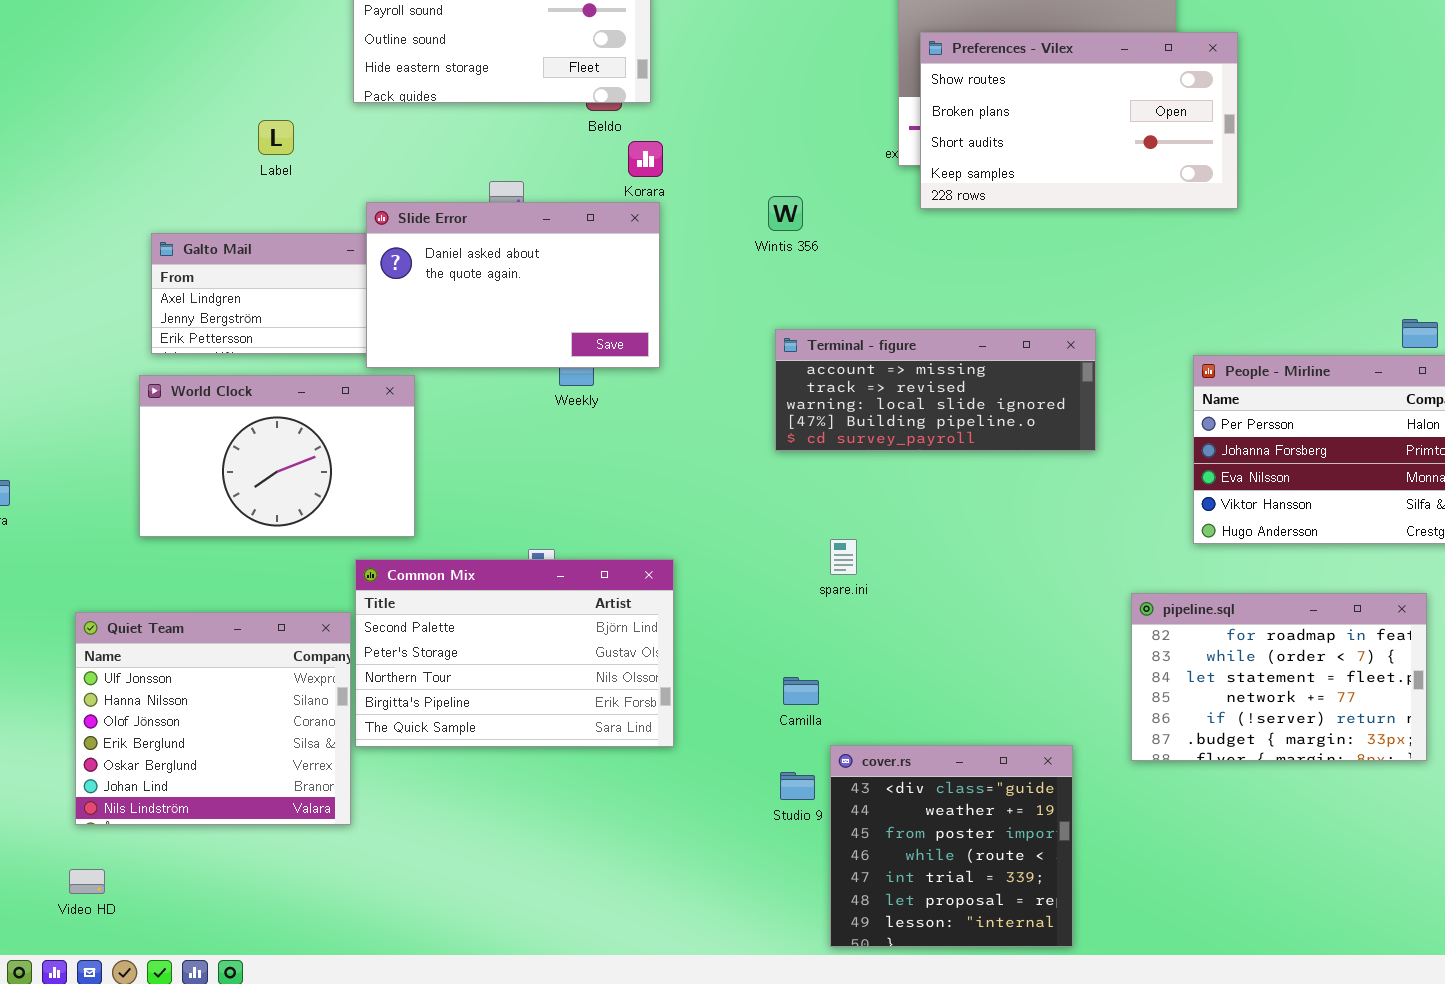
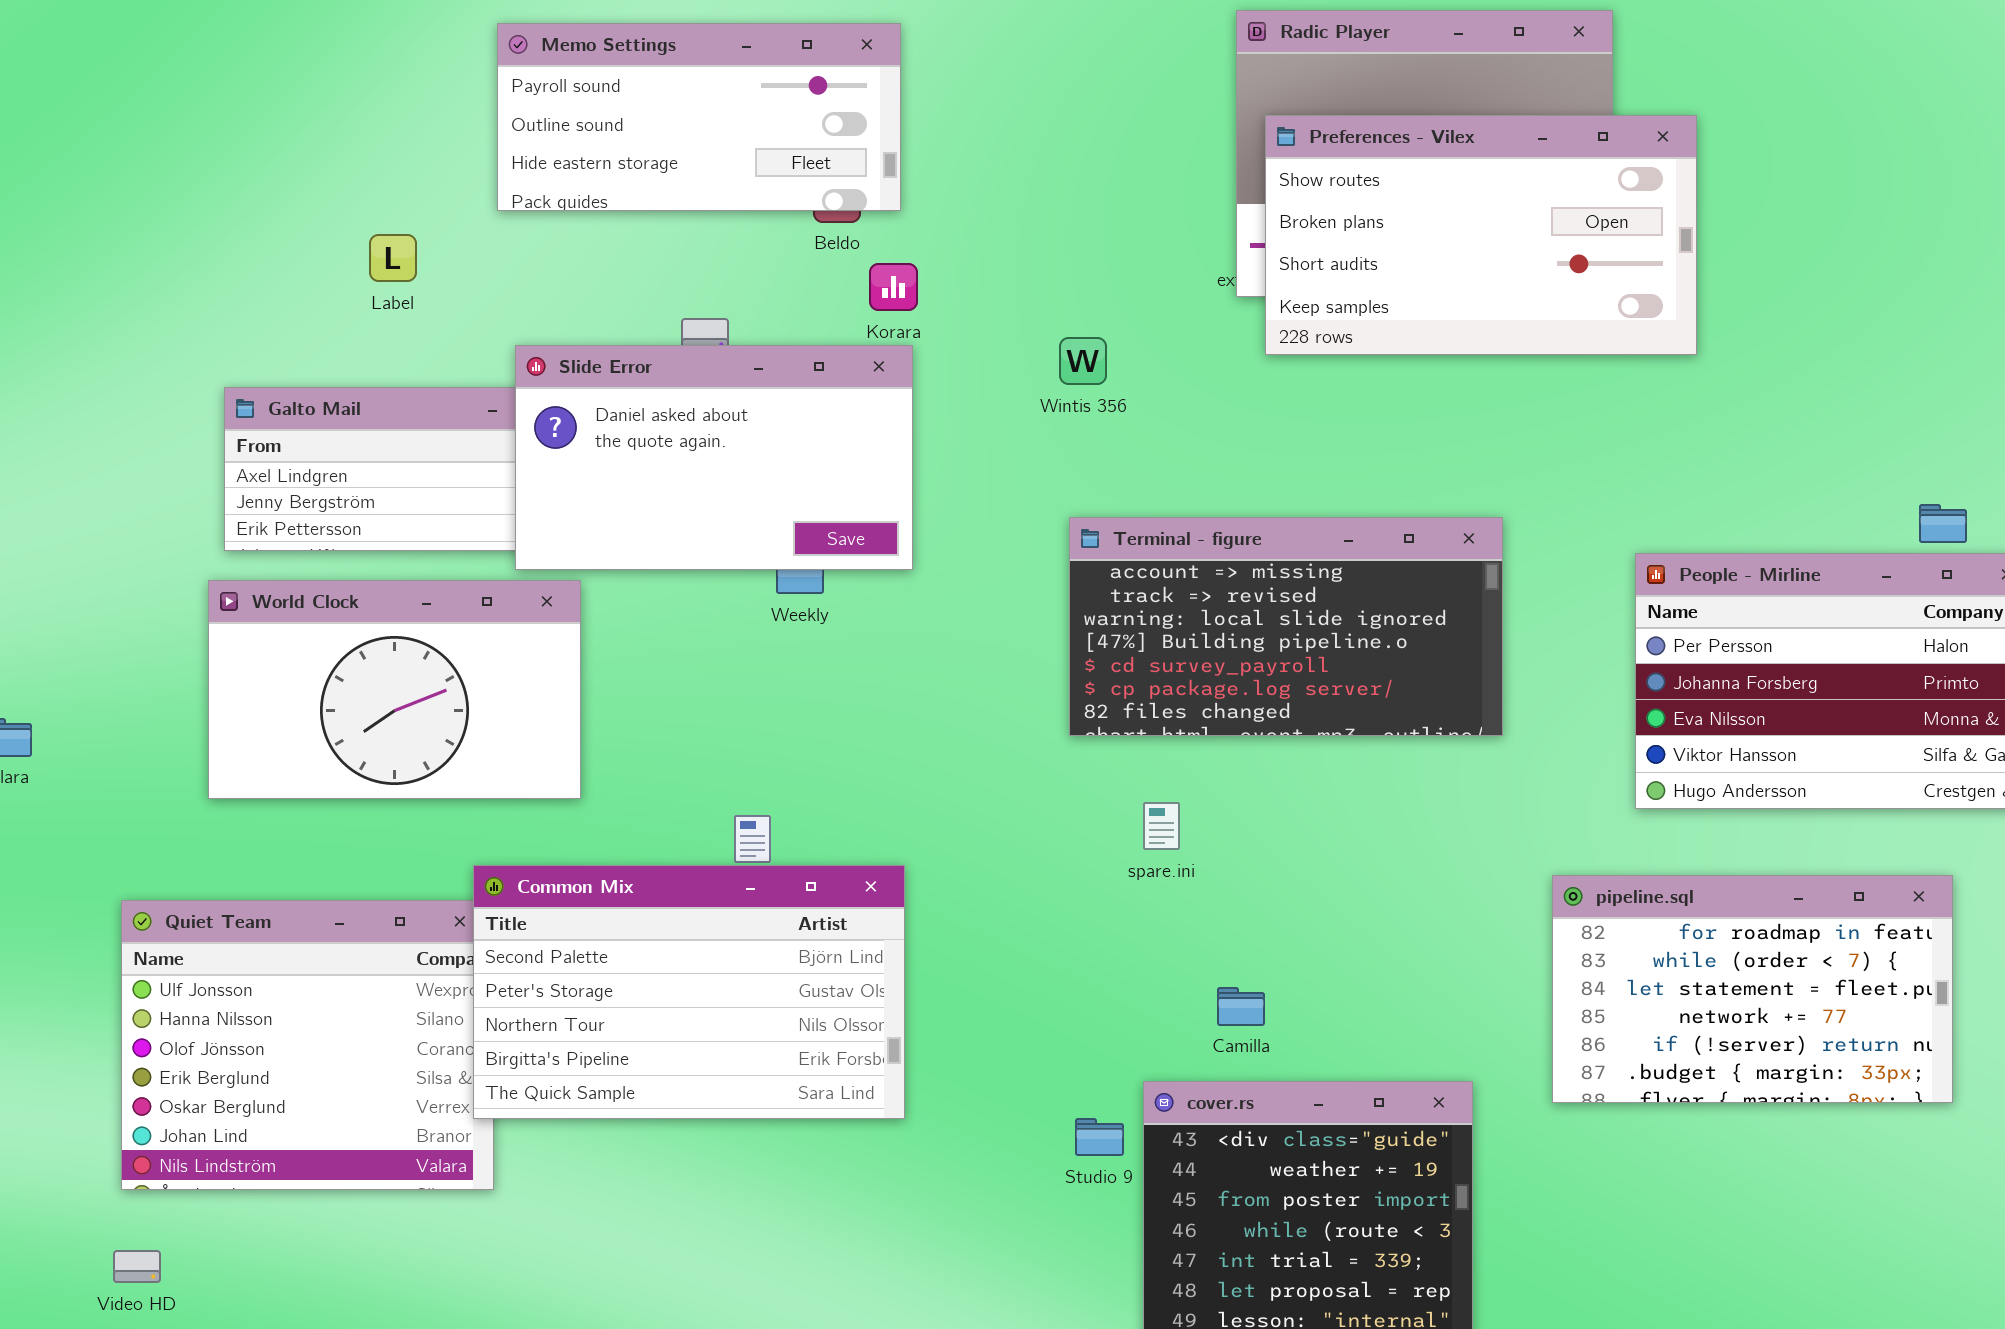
Terminal - figure: [775,329,1096,451] -> [1069,517,1503,736], resized
Common Mix: [355,559,674,747] -> [473,865,905,1119], moved
Camilla: [783,677,819,705] -> [1217,987,1265,1026], moved

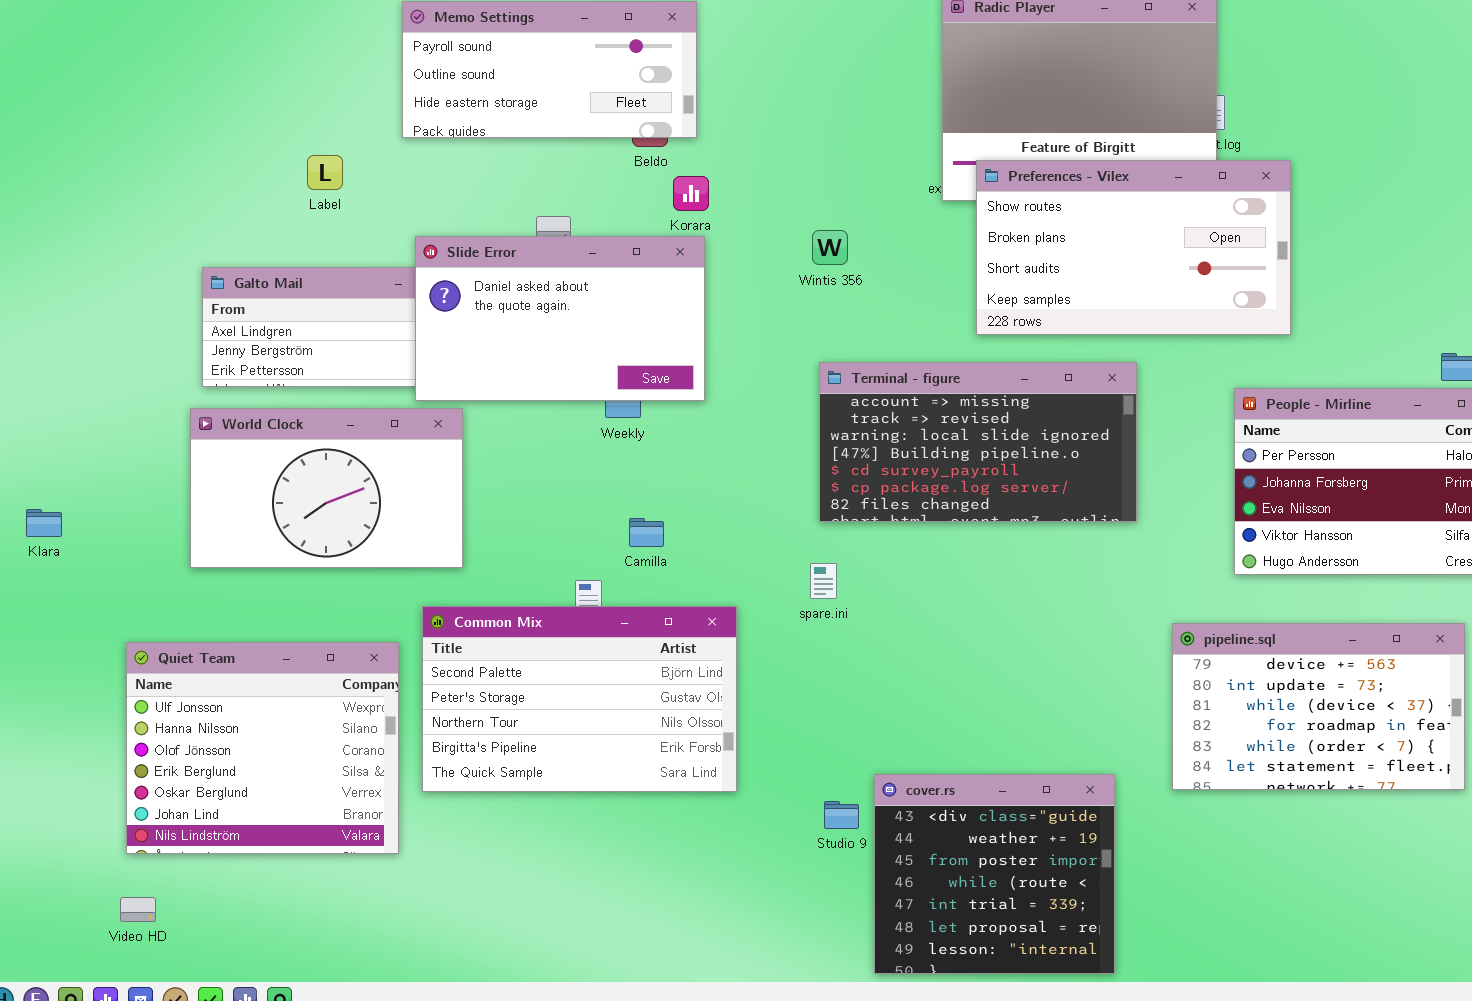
Preferences - Vilex: [1265,115,1697,355] -> [976,160,1291,335], moved
spare.ini: [1143,802,1180,850] -> [810,563,837,599], moved
Common Mix: [473,865,905,1119] -> [422,606,737,792], moved
pipeline.sql: [1552,875,1953,1103] -> [1172,623,1465,790], scrolled up 3 rows
Camilla: [1217,987,1265,1026] -> [629,518,664,547], moved

